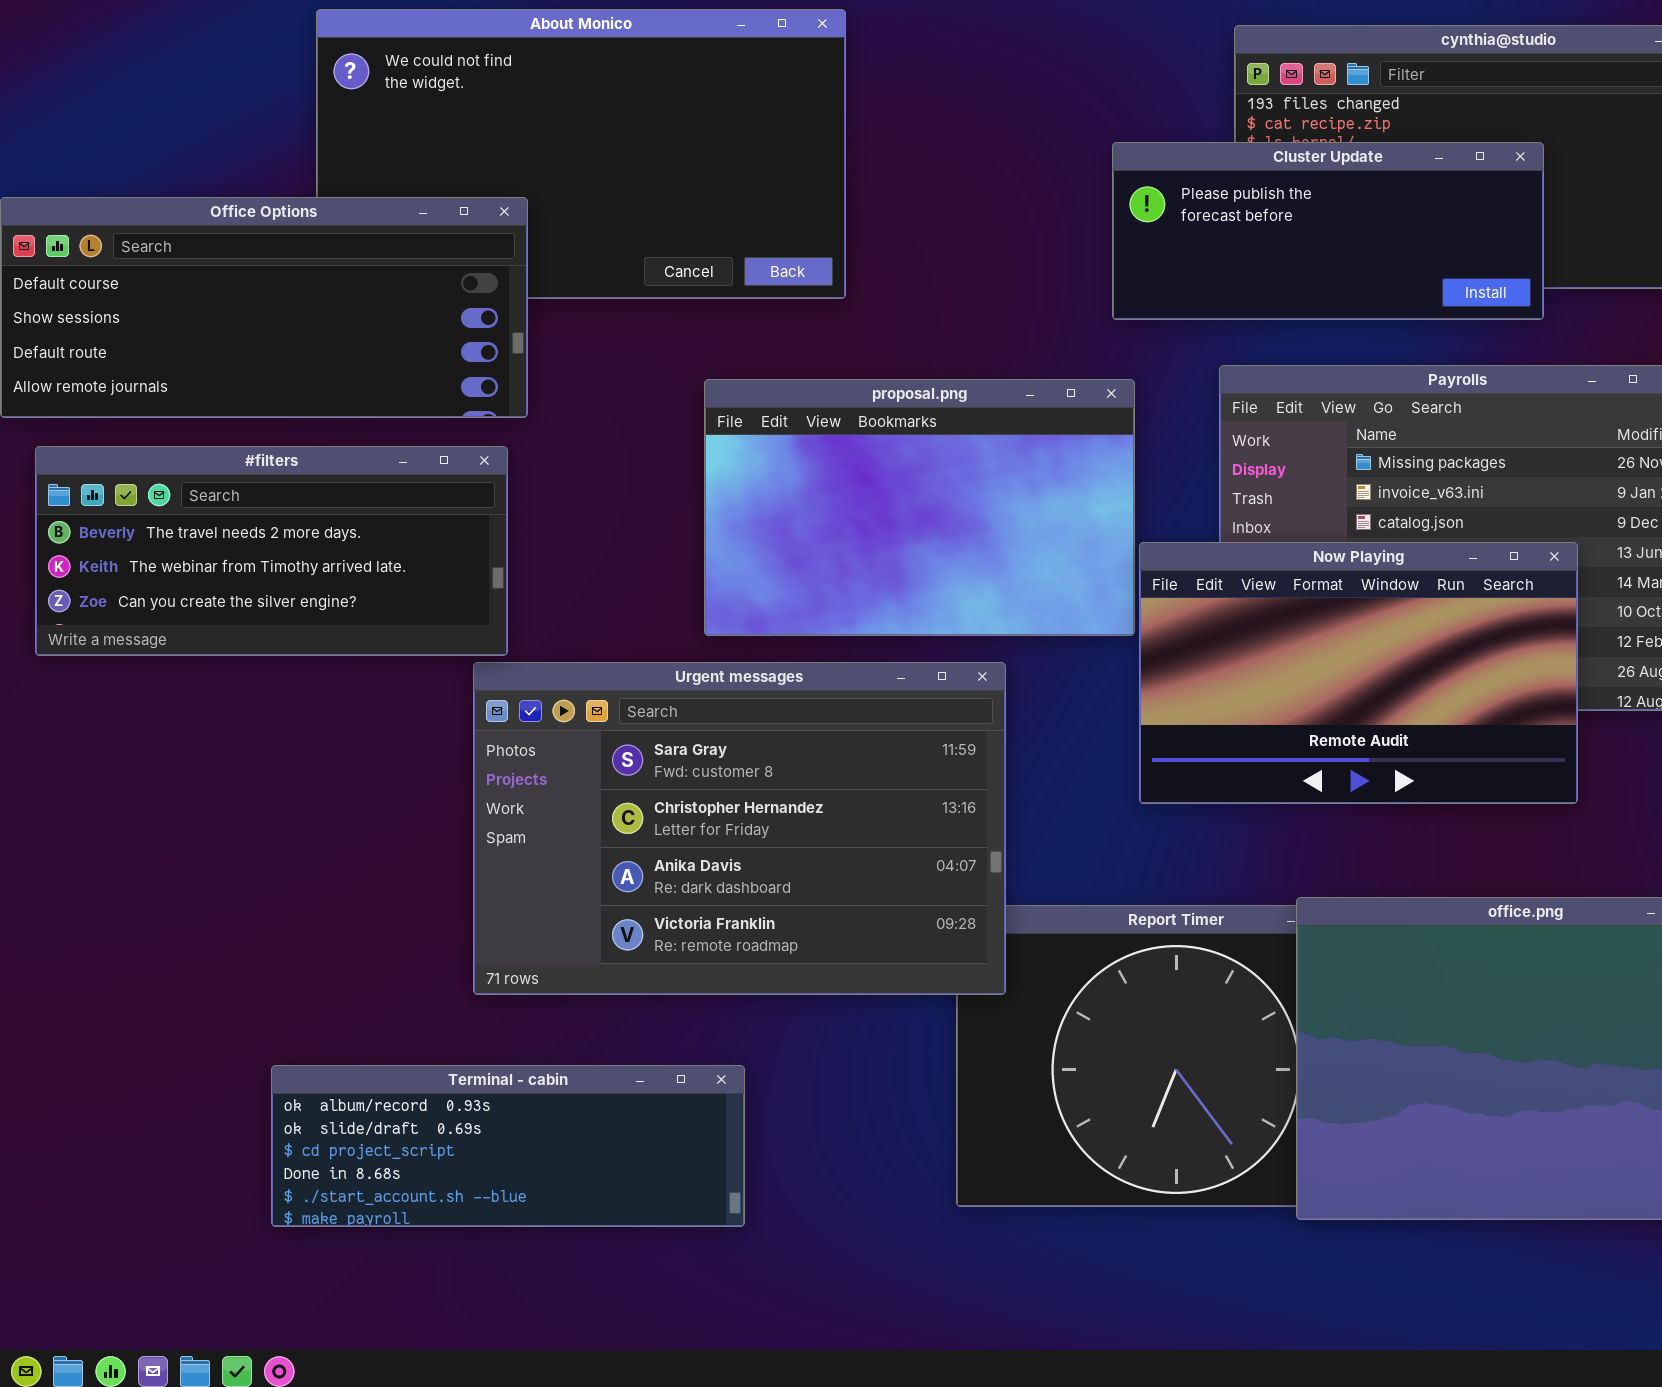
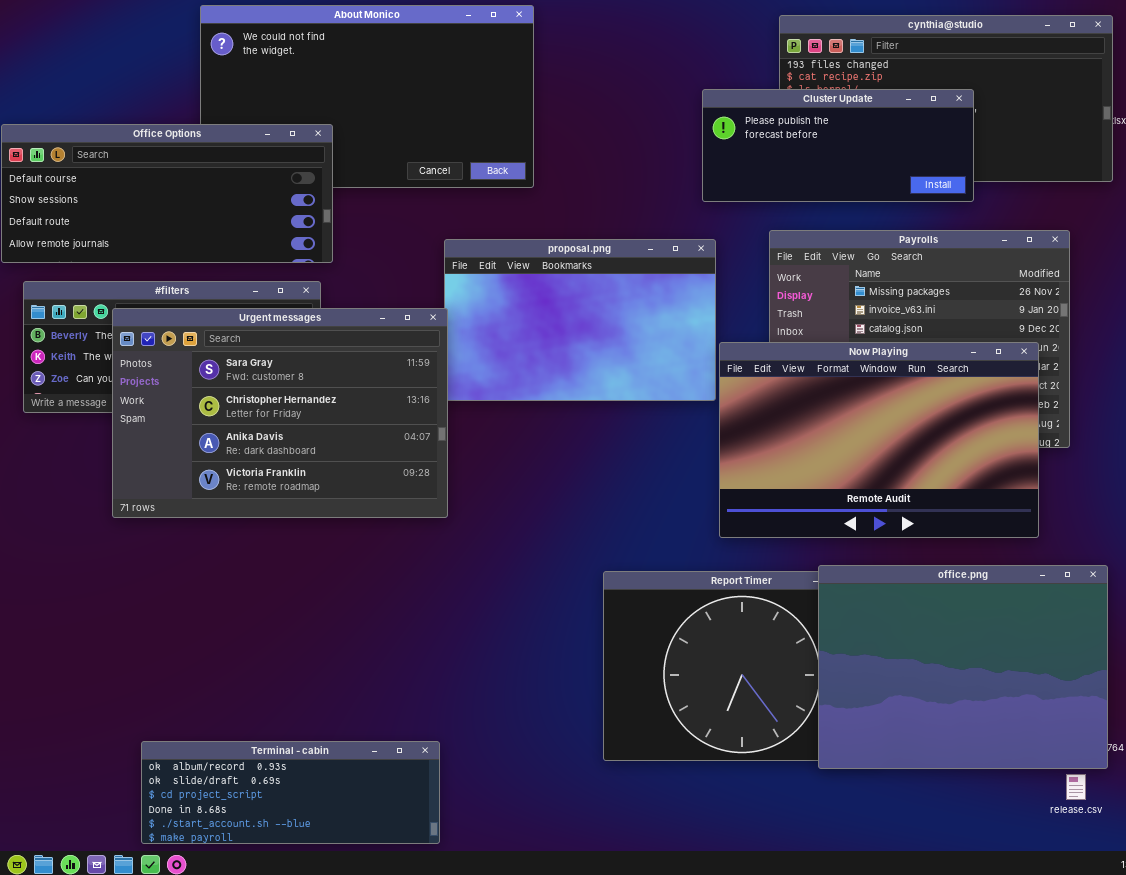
Now Playing: [1139,542,1578,804] -> [719,342,1039,538], resized
Urgent messages: [473,662,1006,995] -> [112,308,448,518], moved
Terminal - cabin: [271,1065,745,1227] -> [141,741,440,844], moved

